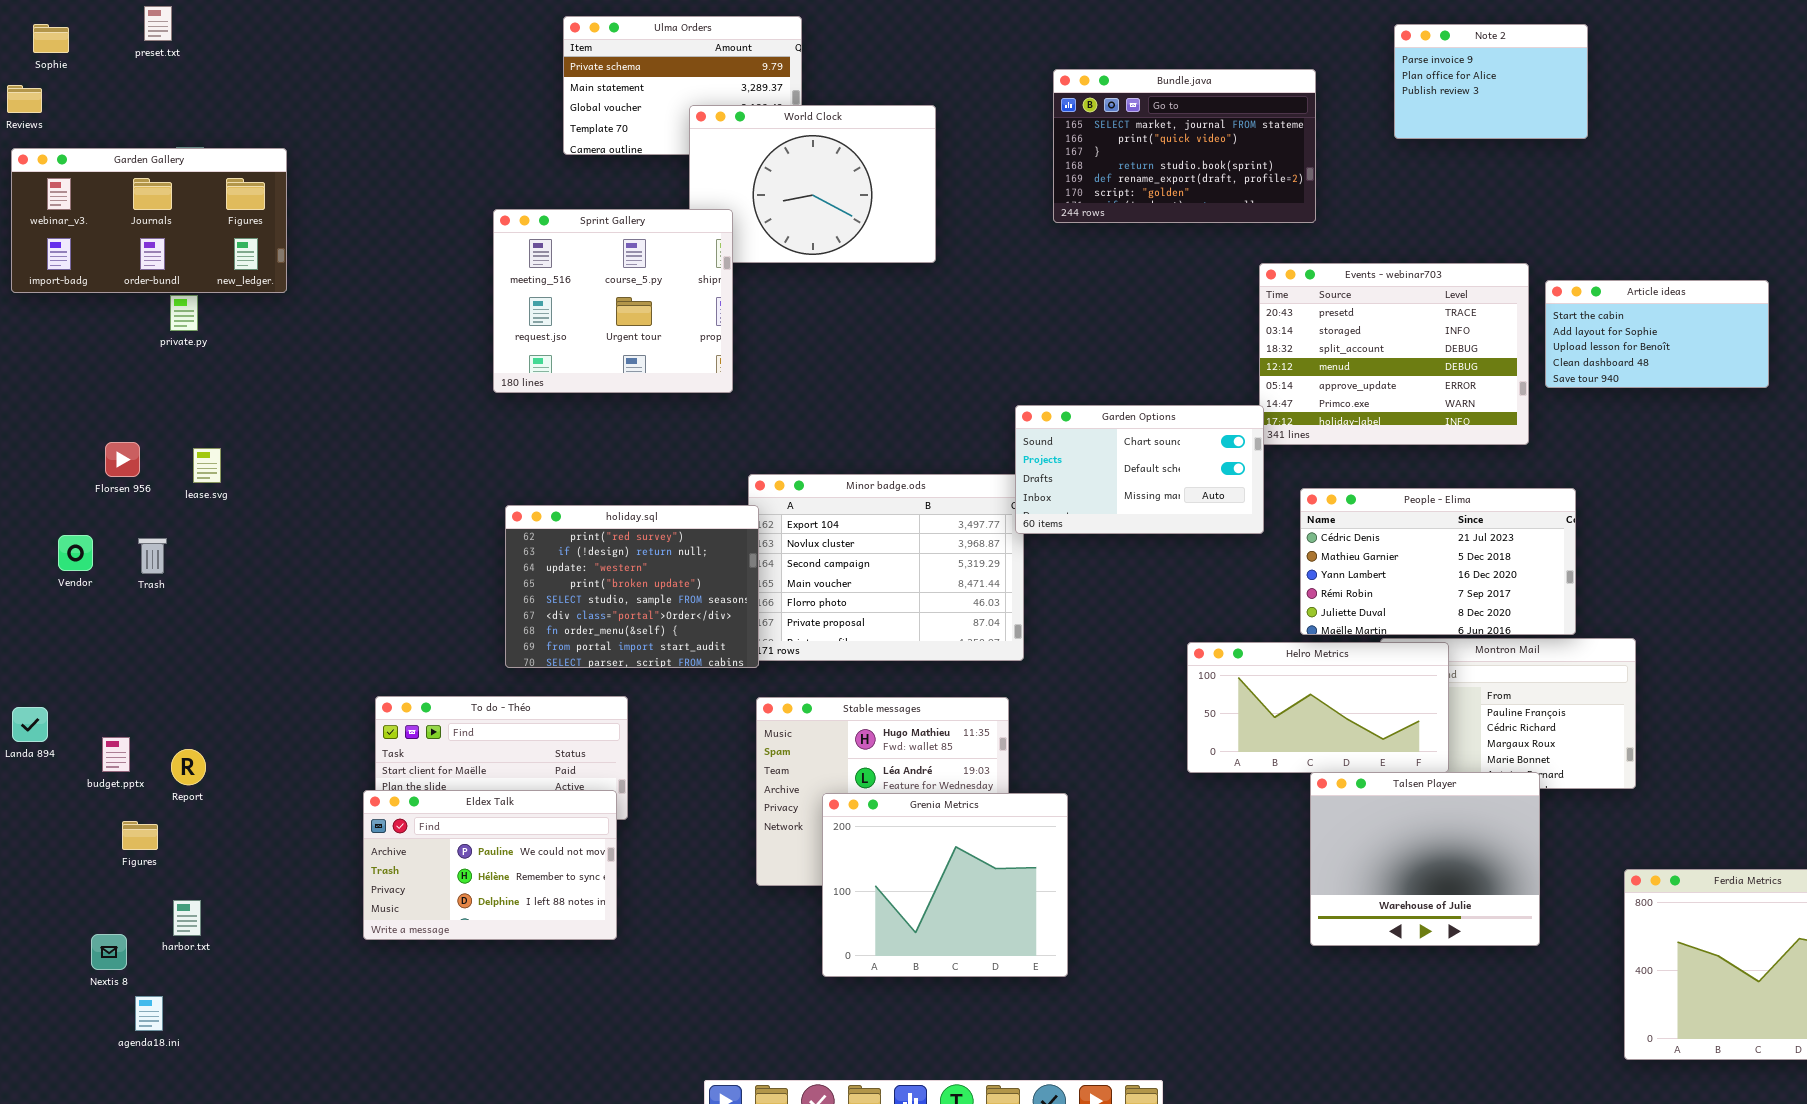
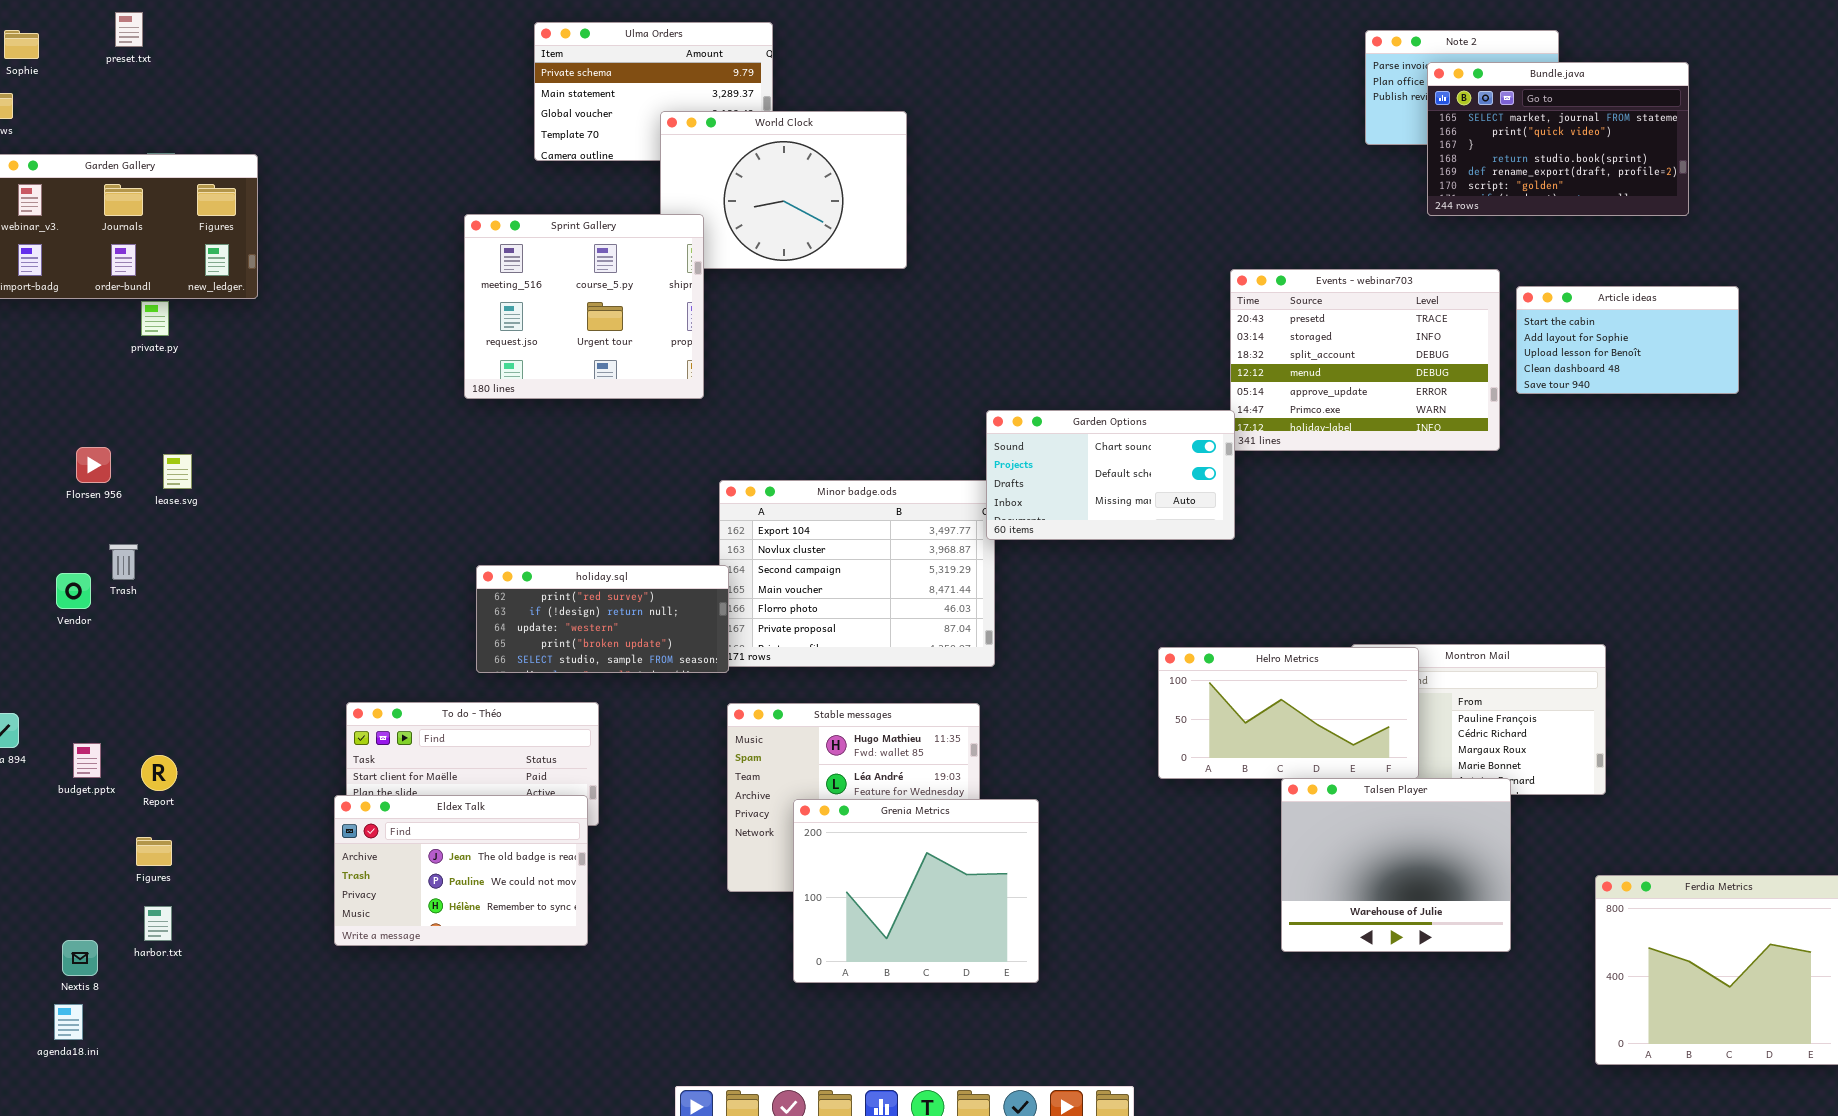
Bundle.java: [1053,69,1316,223] -> [1427,62,1689,216], moved
People - Elima: [1300,488,1576,635] -> none, closed
holiday.sql: [505,505,759,668] -> [476,565,729,673], resized
Vendor: [58,535,93,571] -> [56,573,91,609], moved
Eldex Talk: [363,790,617,940] -> [334,795,588,946], scrolled up 1 row
Figures: [122,821,158,850] -> [136,837,172,866], moved
agenda18.ini: [135,996,163,1031] -> [54,1004,83,1040], moved

